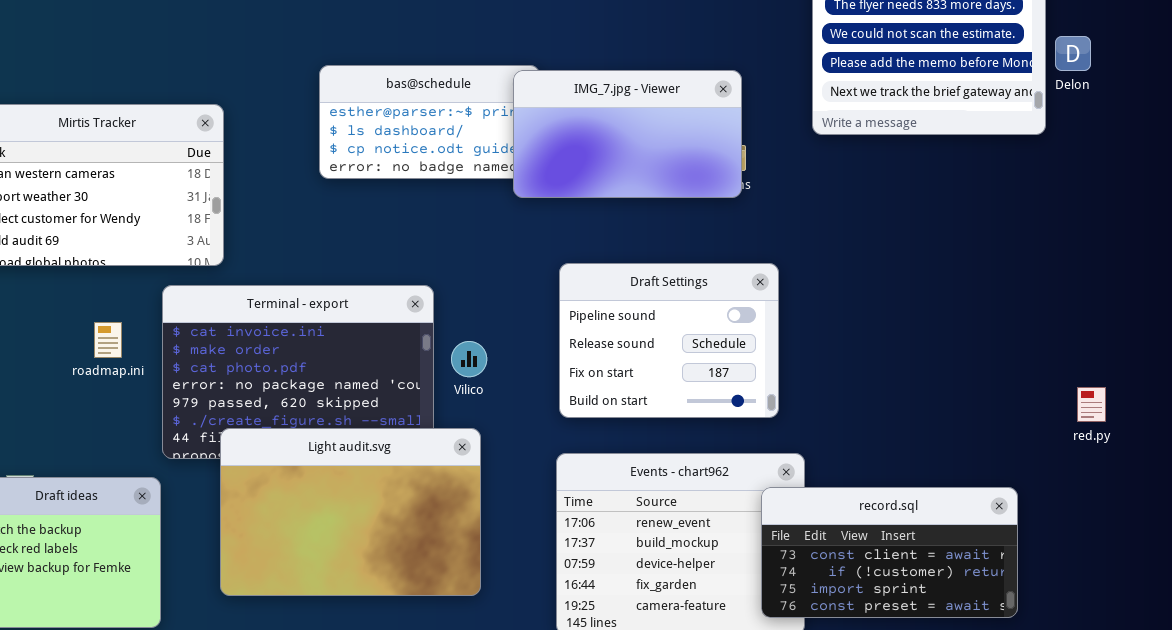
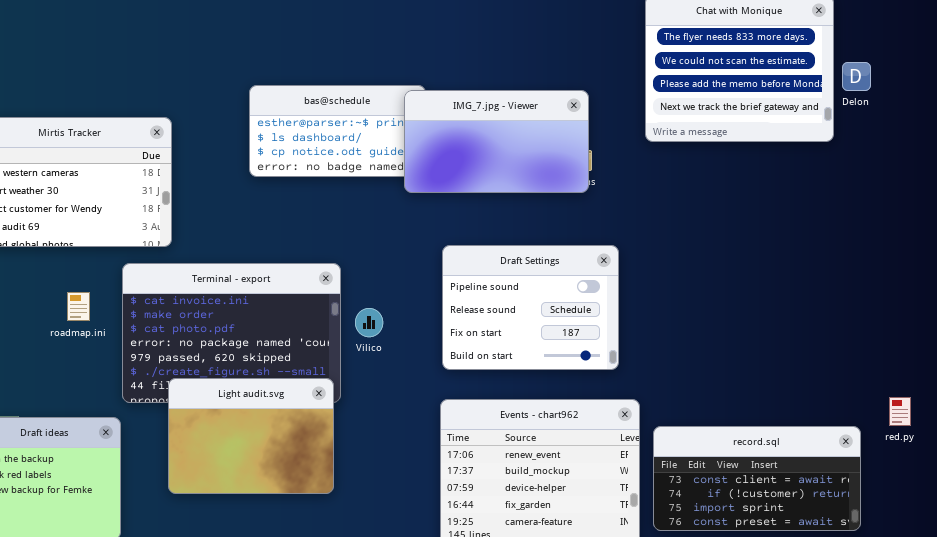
red.py: [1077,387,1106,422] -> [889,397,911,426], moved
Light audit.svg: [220,428,481,596] -> [168,378,334,494], resized
record.sql: [761,487,1018,618] -> [653,426,861,531], moved

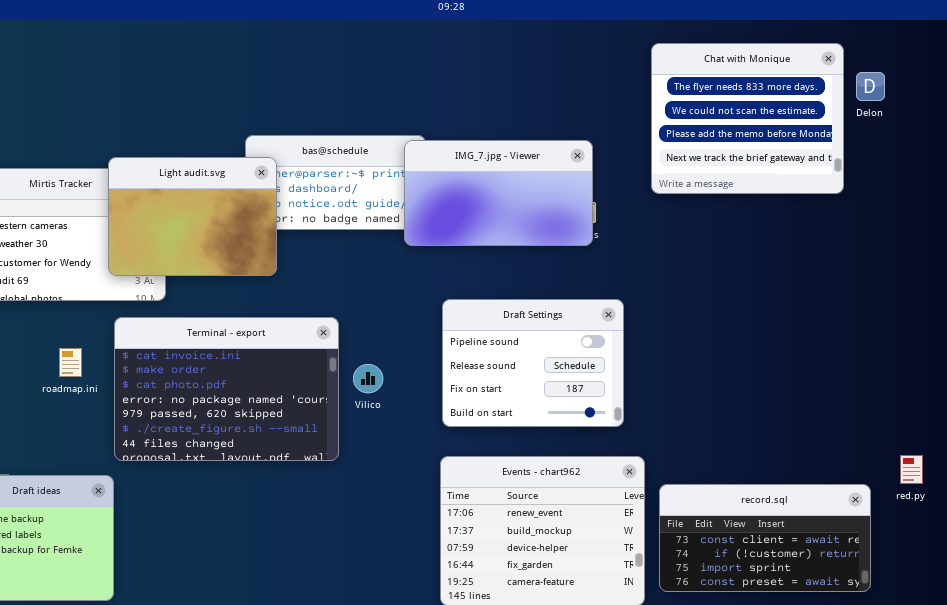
Delon: [842,62,871,91] -> [856,72,885,101], moved
Light audit.svg: [168,378,334,494] -> [108,157,277,276], moved

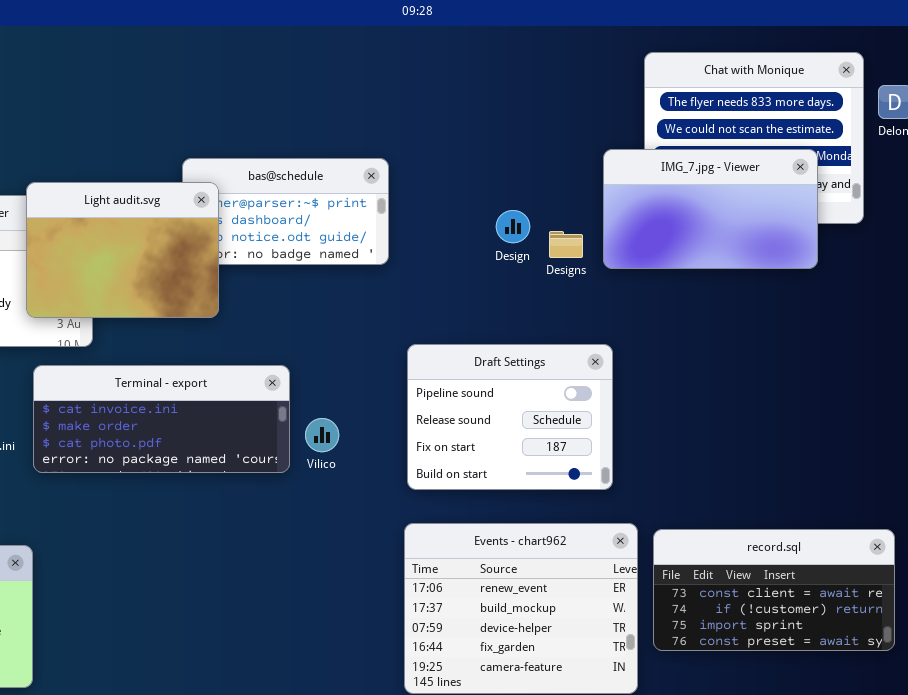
IMG_7.jpg - Viewer: [404,140,593,246] -> [603,149,818,269], moved
Terminal - export: [114,317,339,461] -> [33,365,290,473], resized
record.sql: [659,484,871,592] -> [653,529,895,651], moved

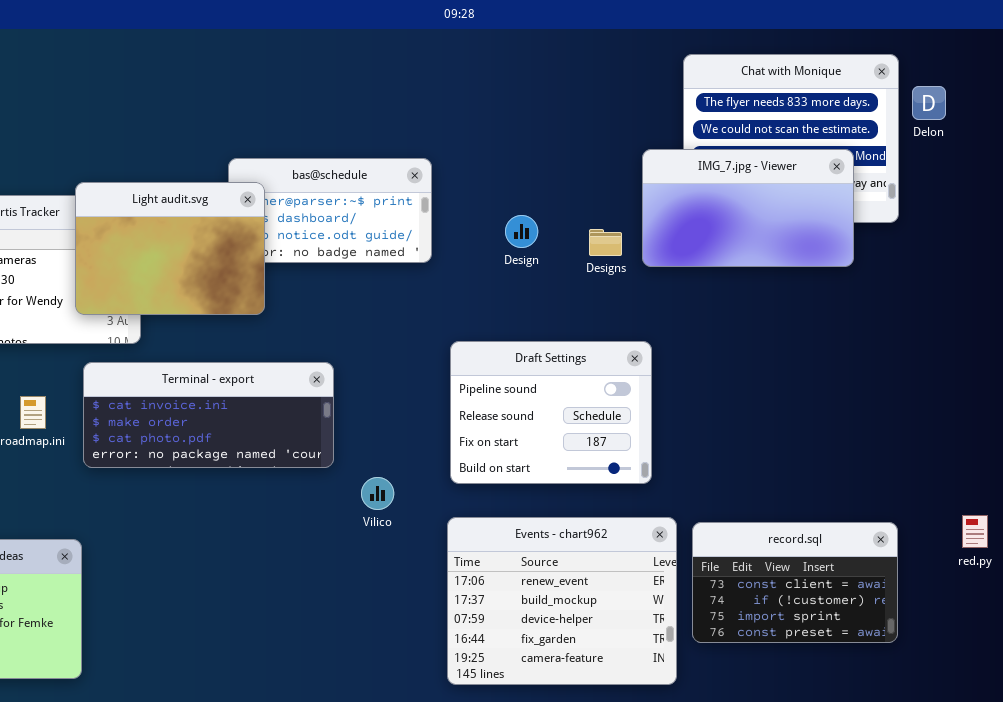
Design: [496,210,530,243] -> [505,215,538,248], moved
Vilico: [305,418,339,452] -> [361,477,394,510], moved
record.sql: [653,529,895,651] -> [692,522,898,643], resized

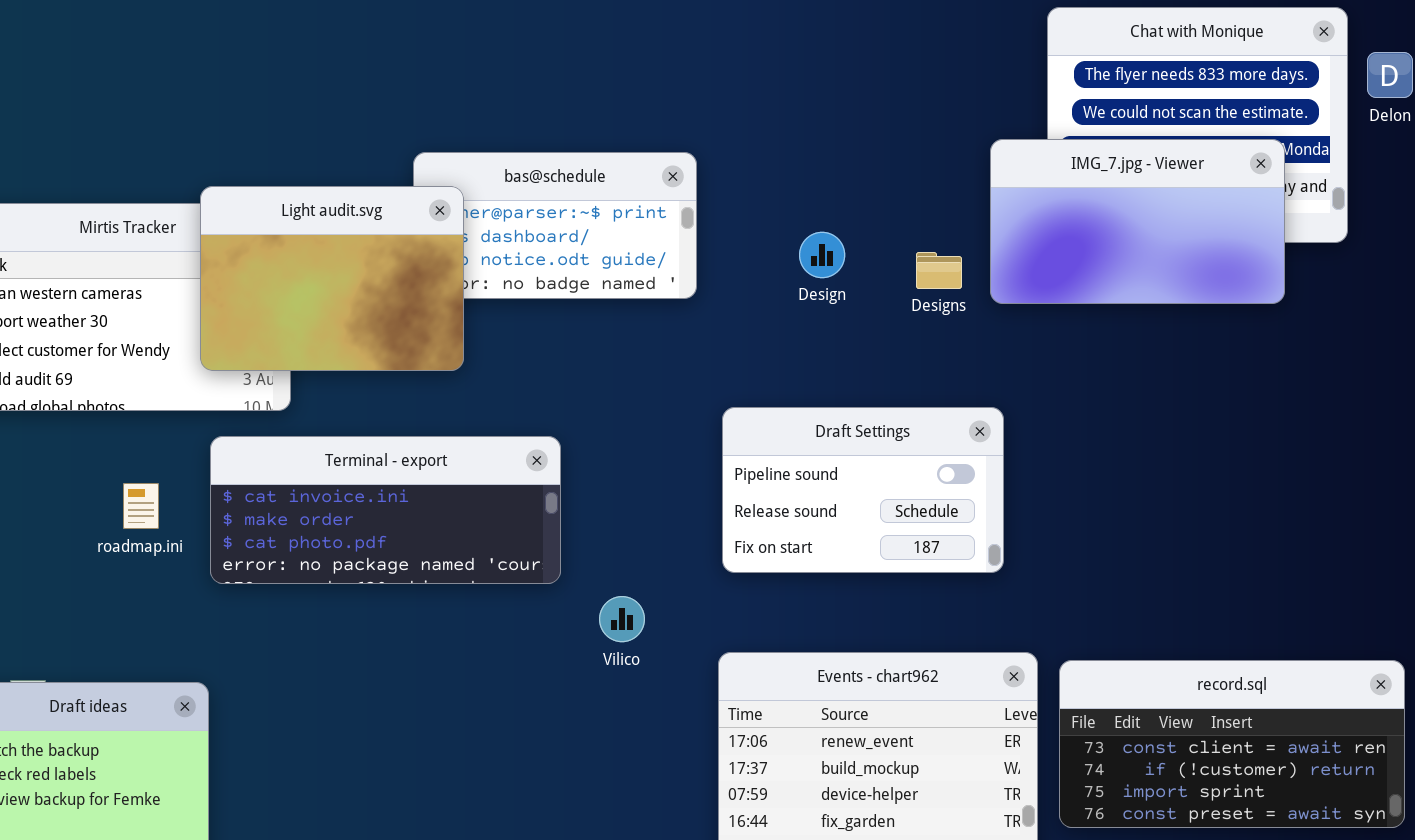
Draft Settings: [450,341,652,484] -> [722,407,1004,573], resized
record.sql: [692,522,898,643] -> [1059,660,1405,828], resized

